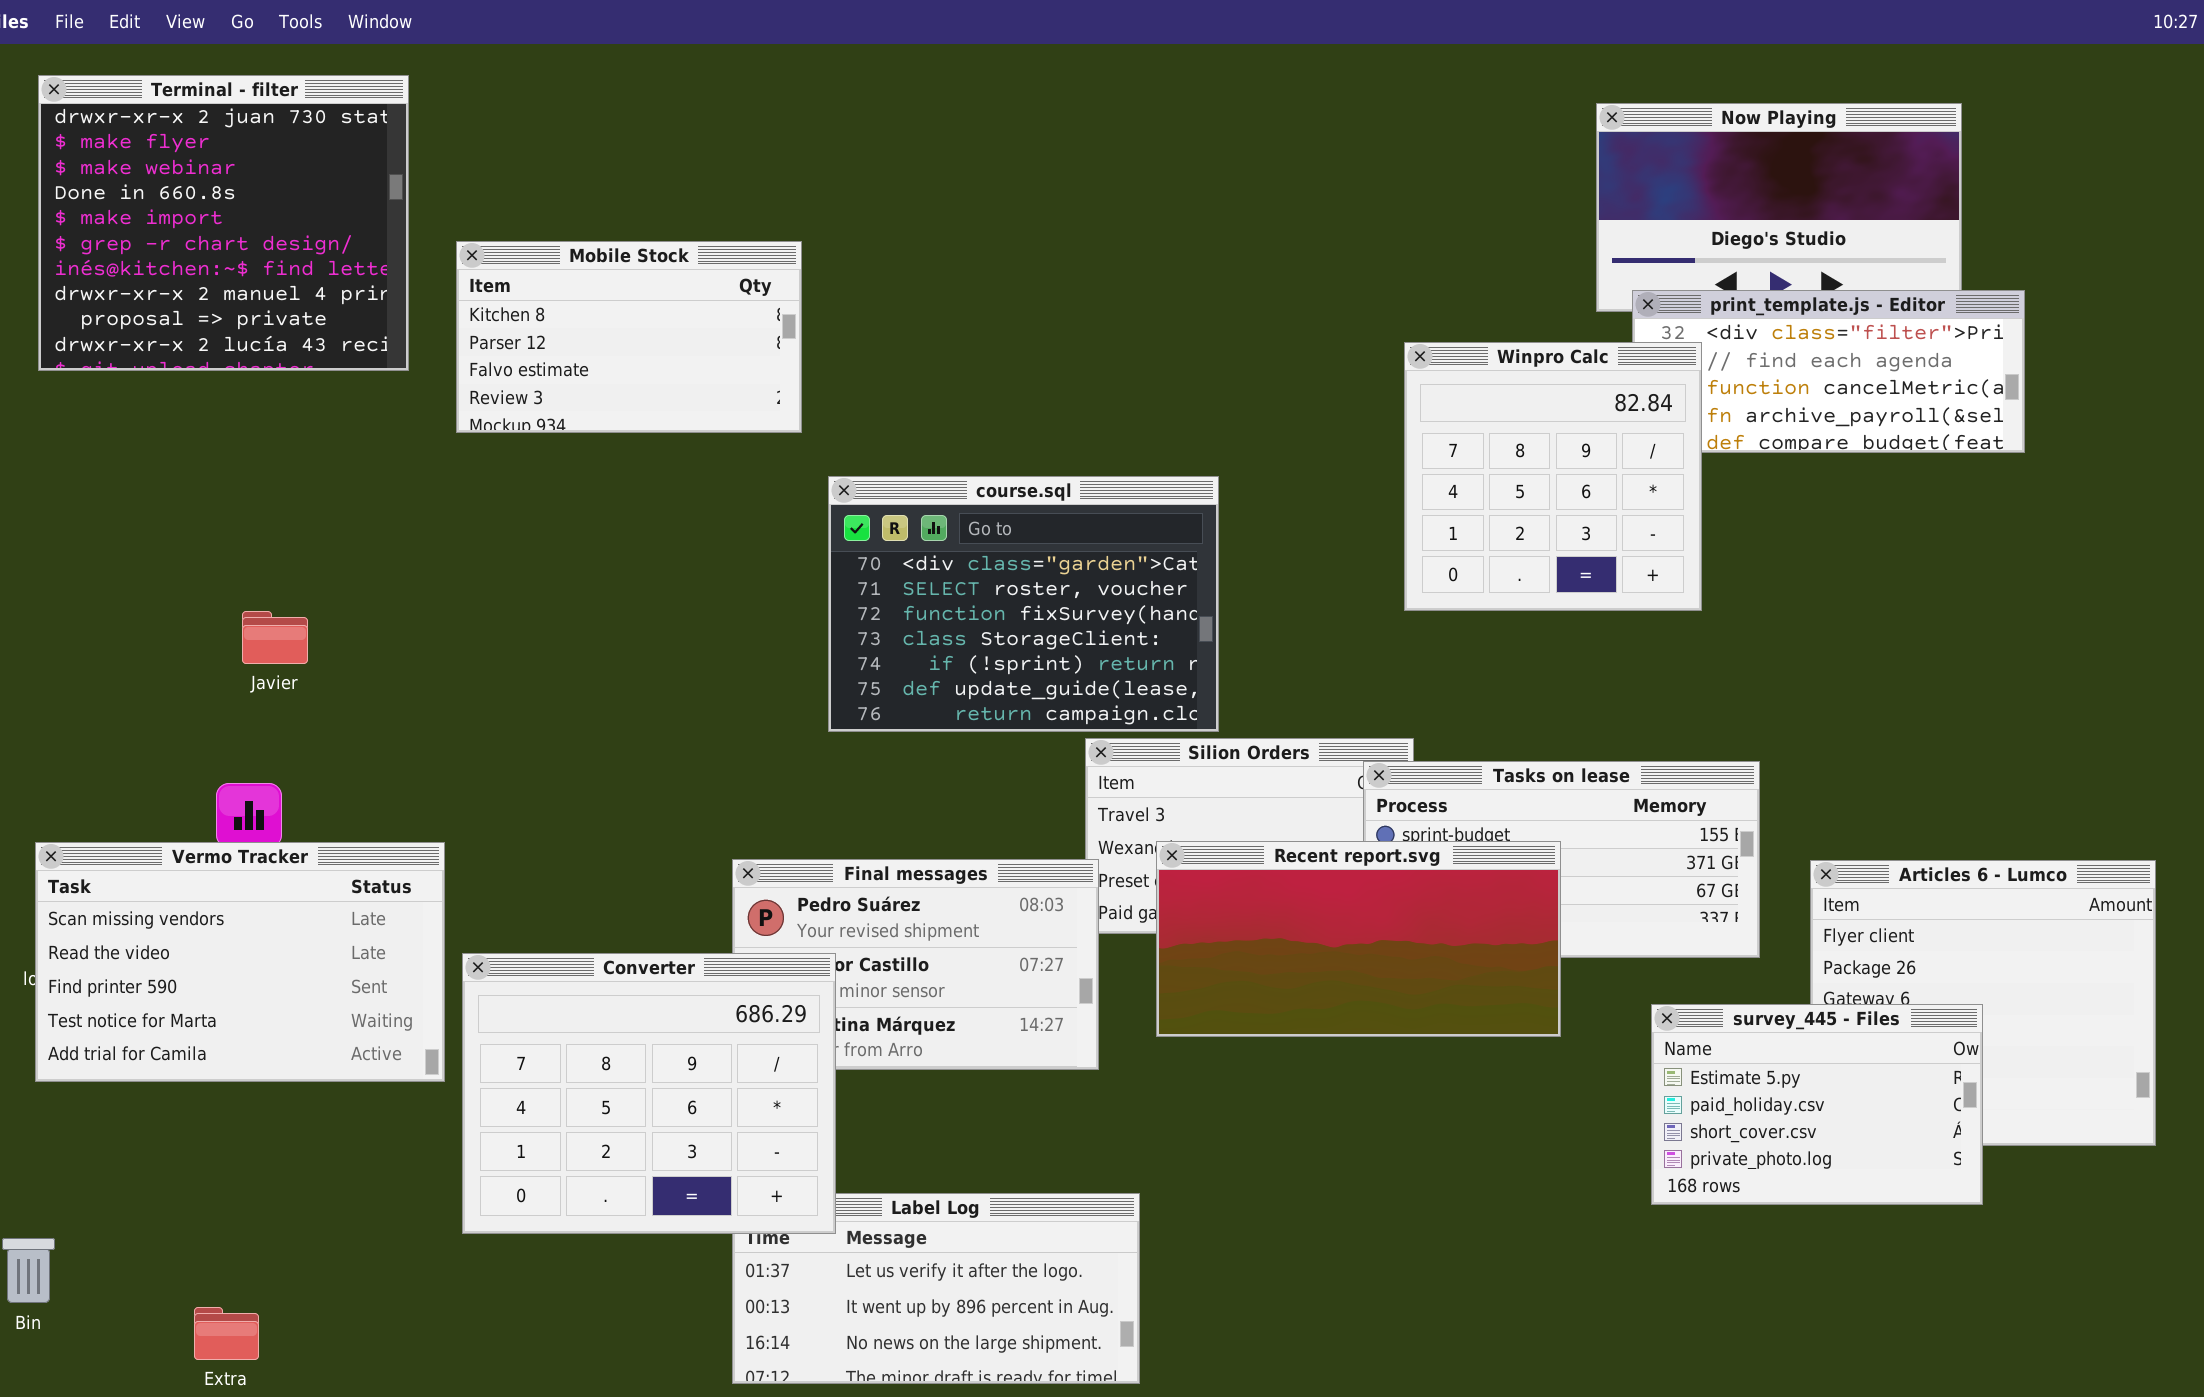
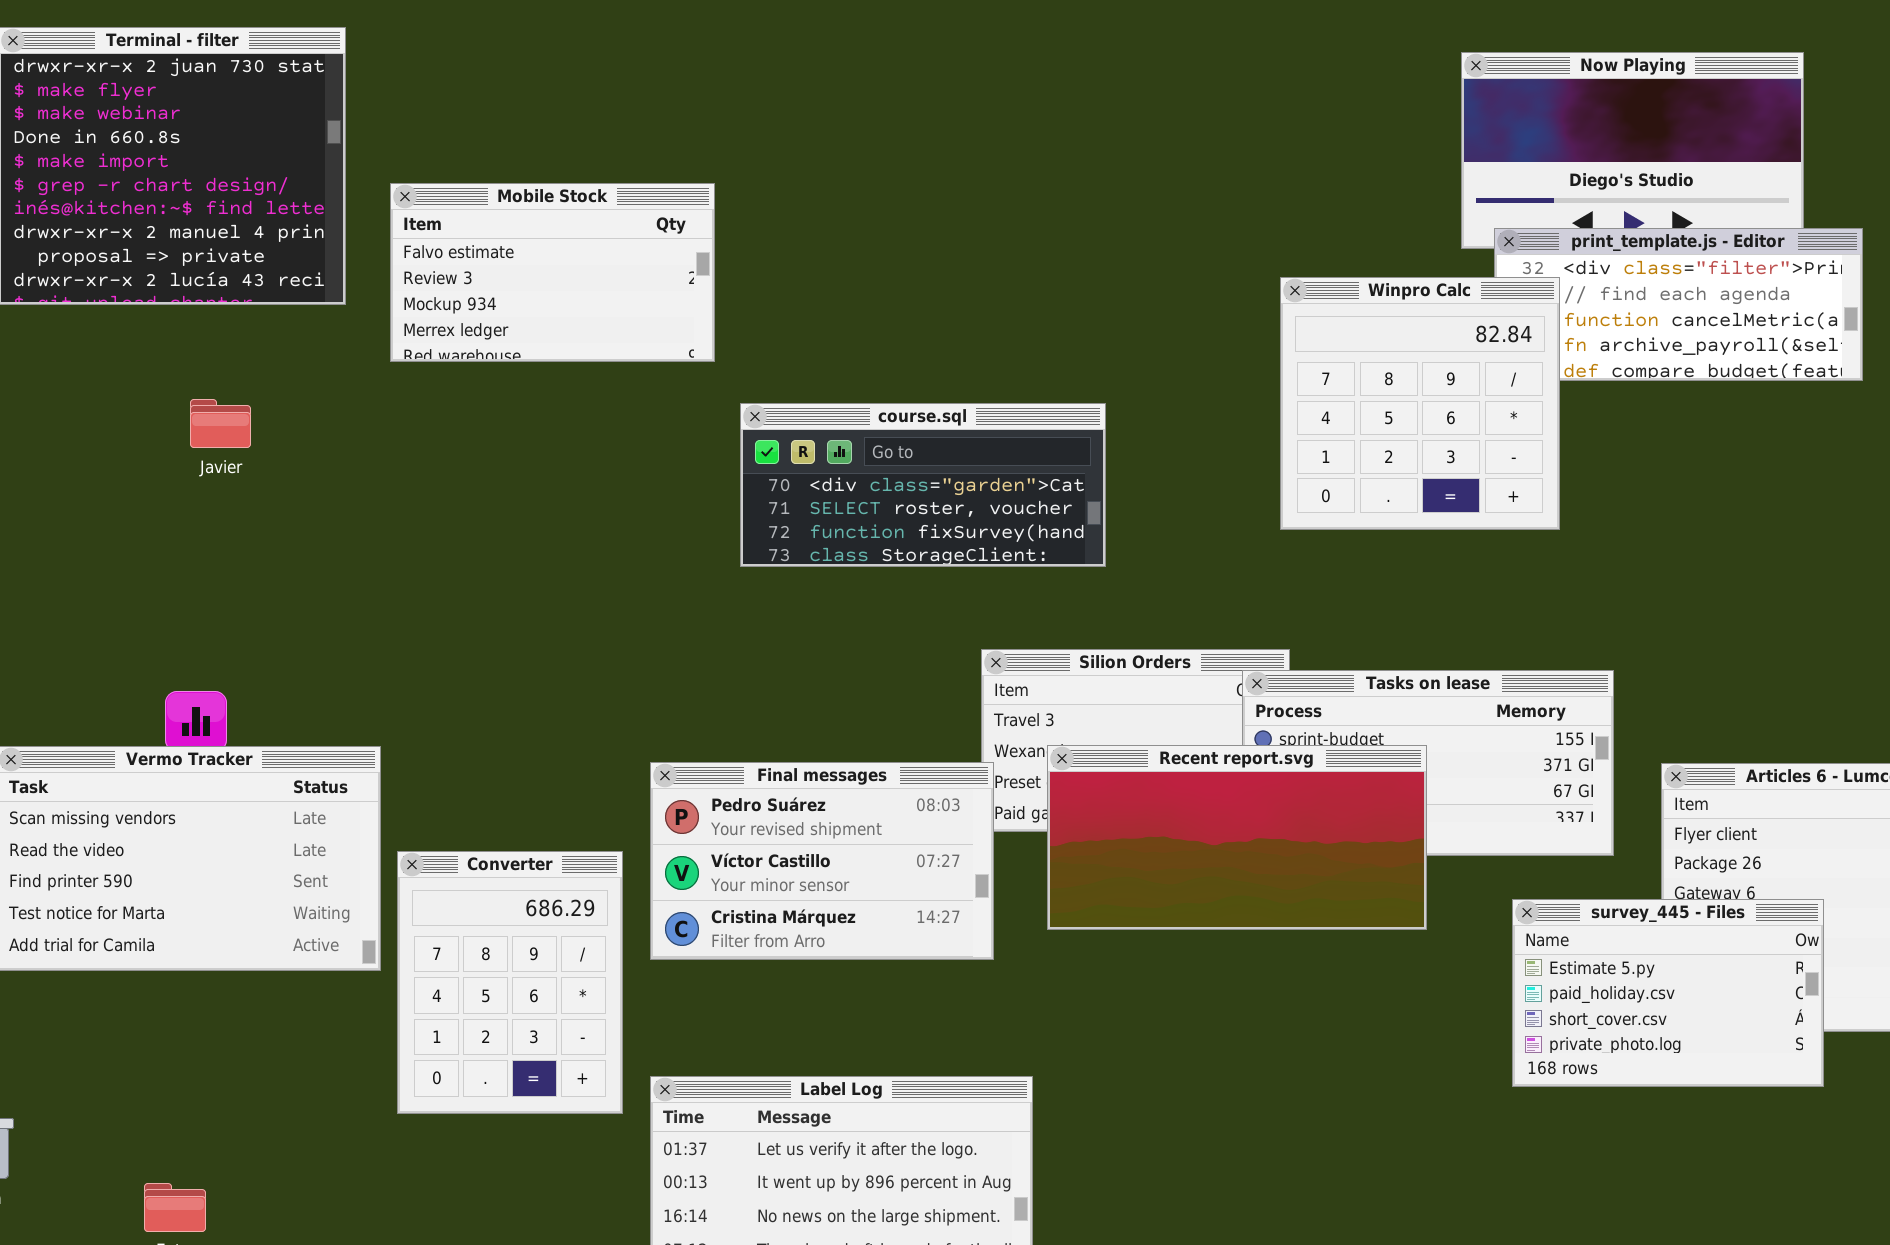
Mobile Stock: [456,241,802,433] -> [390,183,715,362], scrolled down 2 rows
course.sql: [828,476,1219,732] -> [740,403,1106,567], resized
Javier: [242,611,308,664] -> [190,399,251,448], moved
Converter: [462,953,836,1234] -> [397,851,623,1114], resized

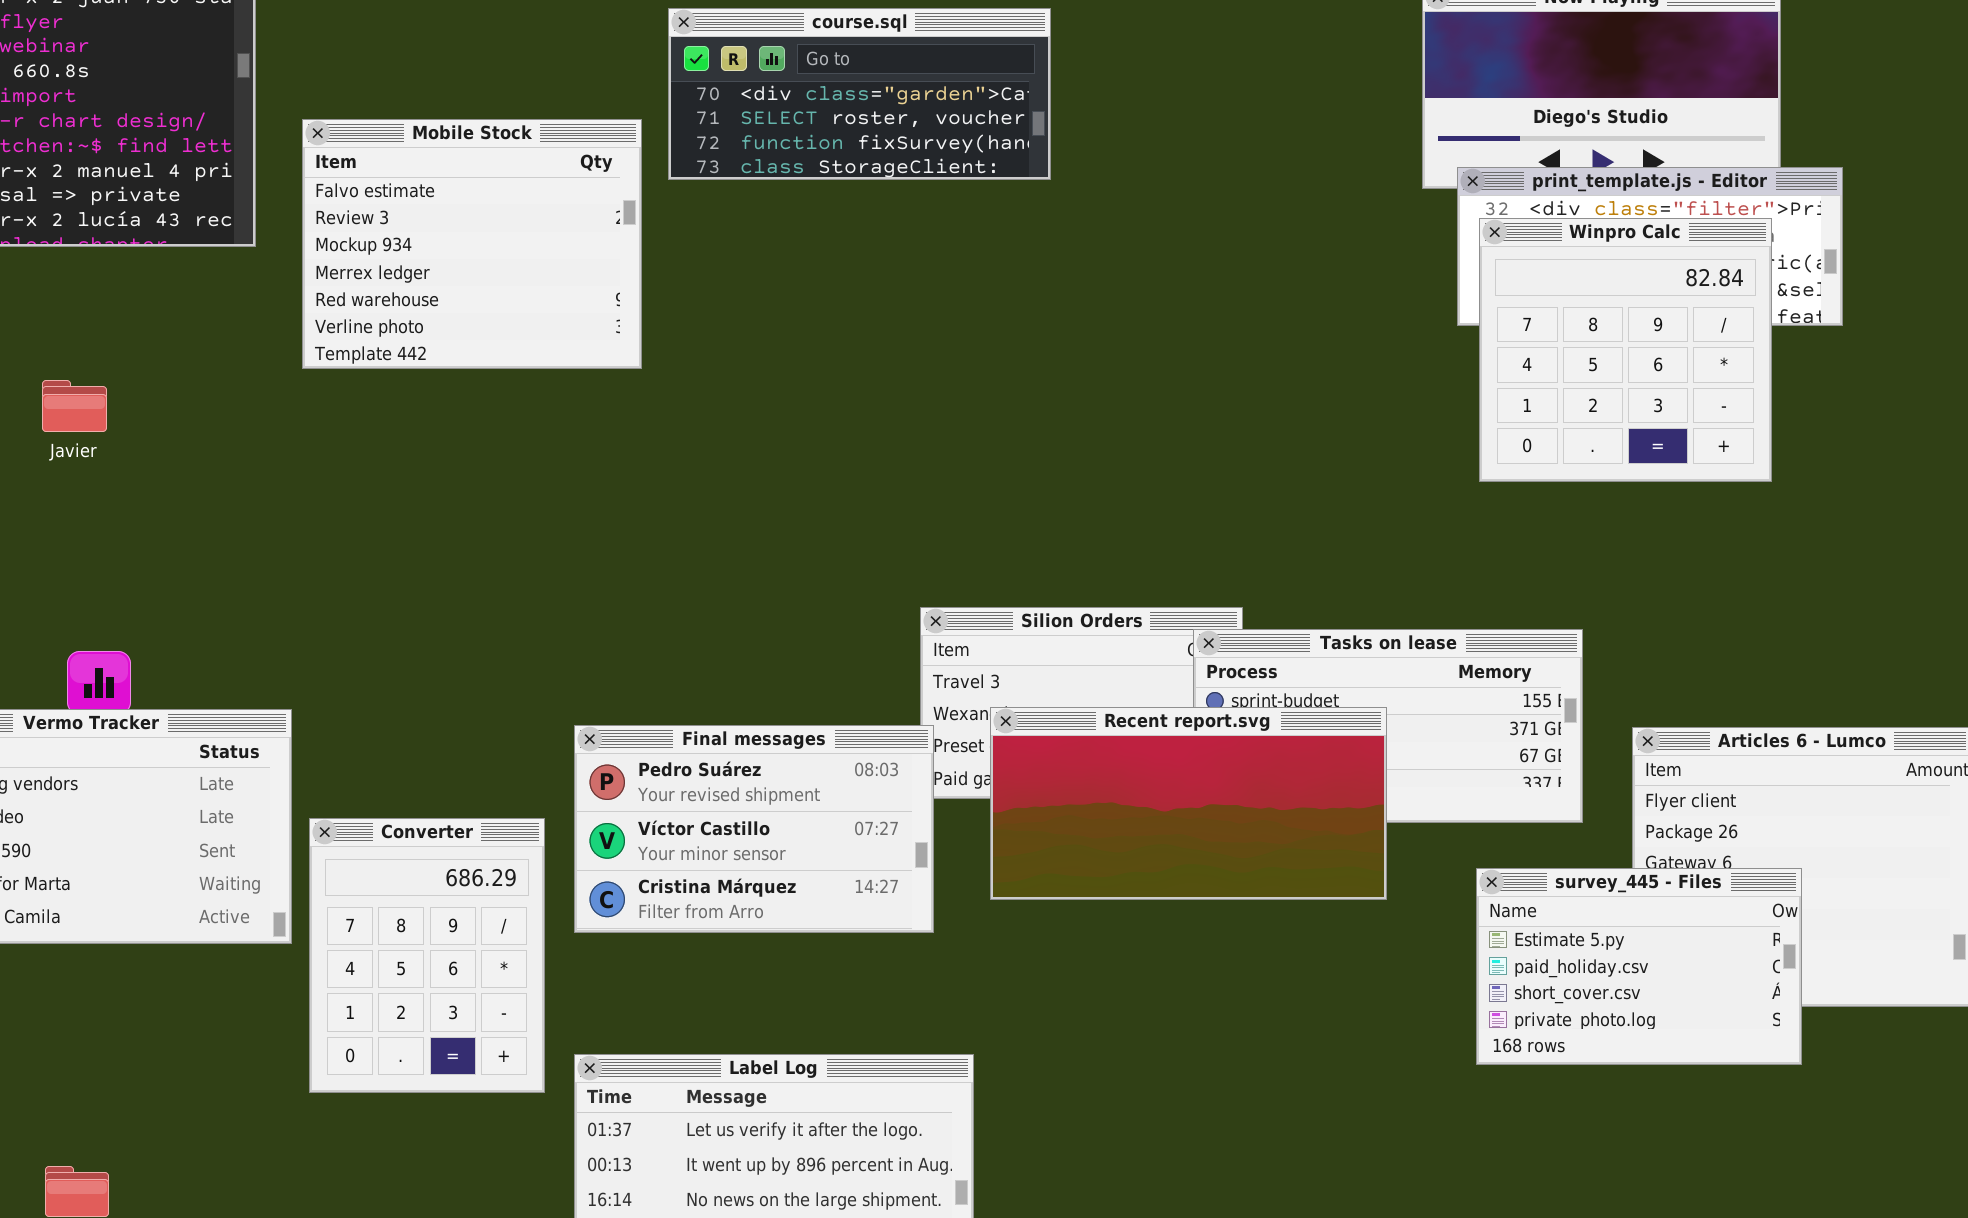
Mobile Stock: [390,183,715,362] -> [302,119,642,369], resized
Winpro Calc: [1280,277,1560,530] -> [1479,218,1772,482], moved
Javier: [190,399,251,448] -> [42,380,107,432], moved
course.sql: [740,403,1106,567] -> [668,8,1051,180], moved

